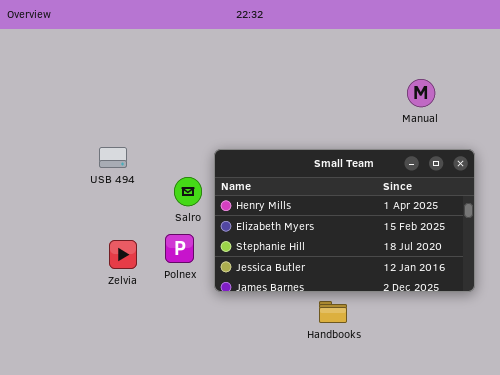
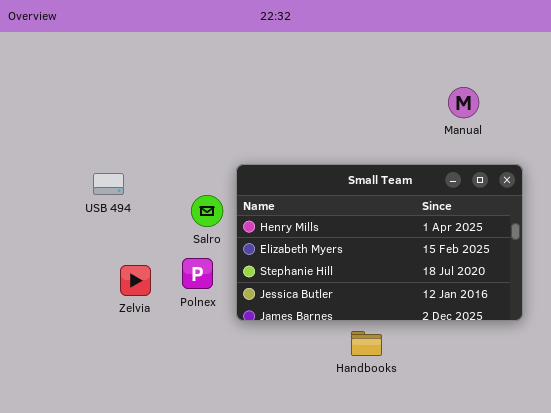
USB 494: [99,147,127,168] -> [93,173,124,195], moved

